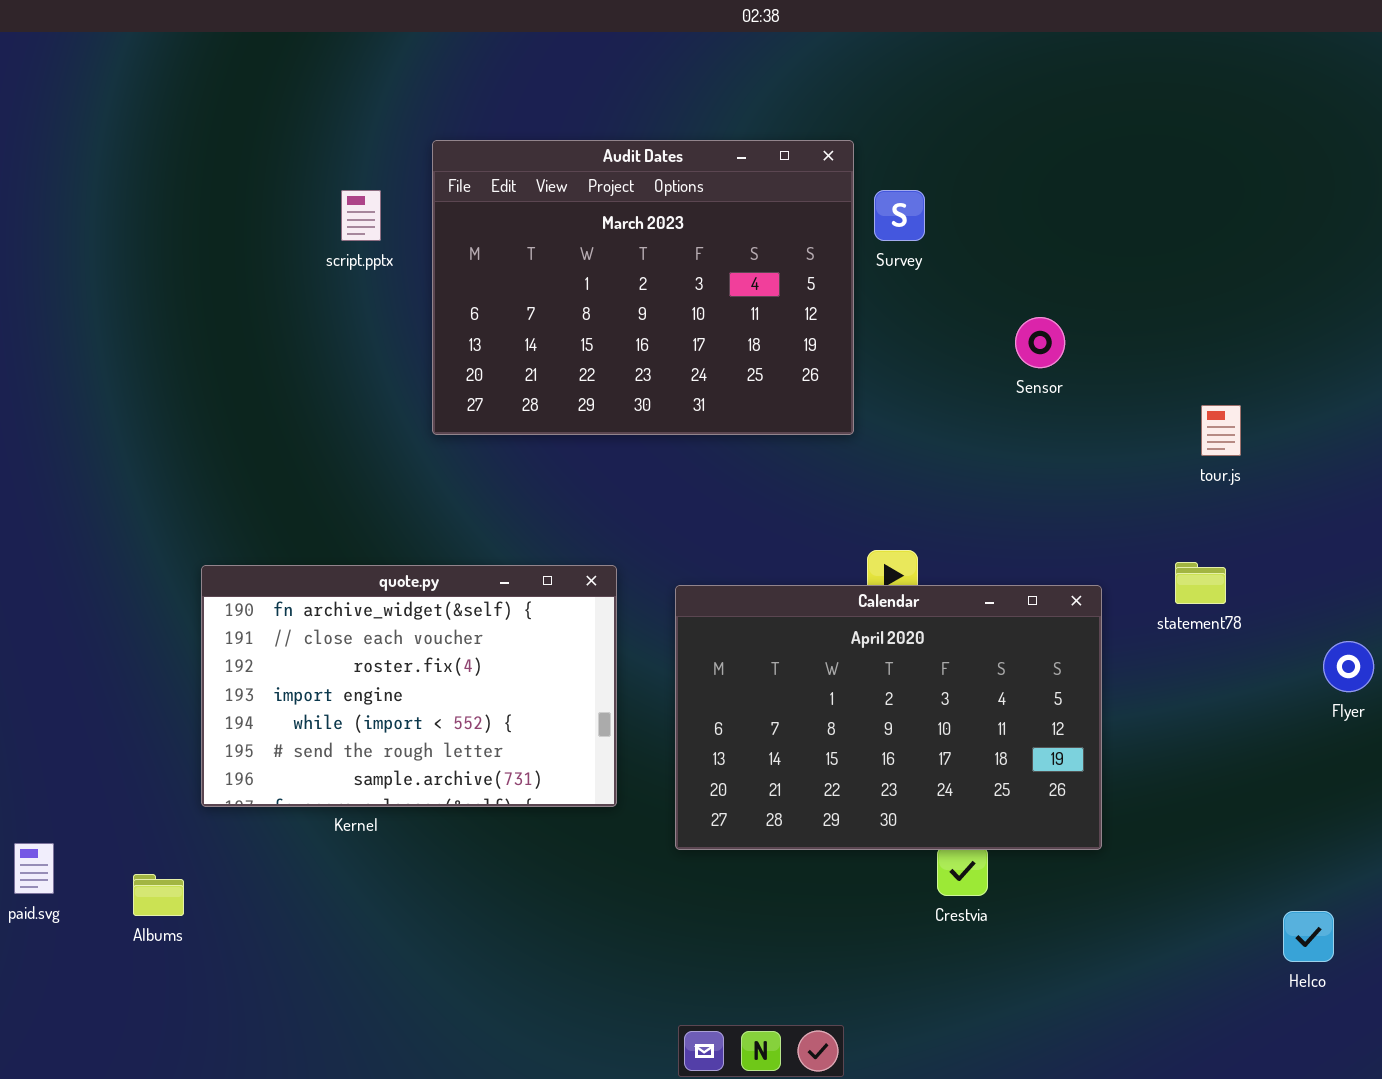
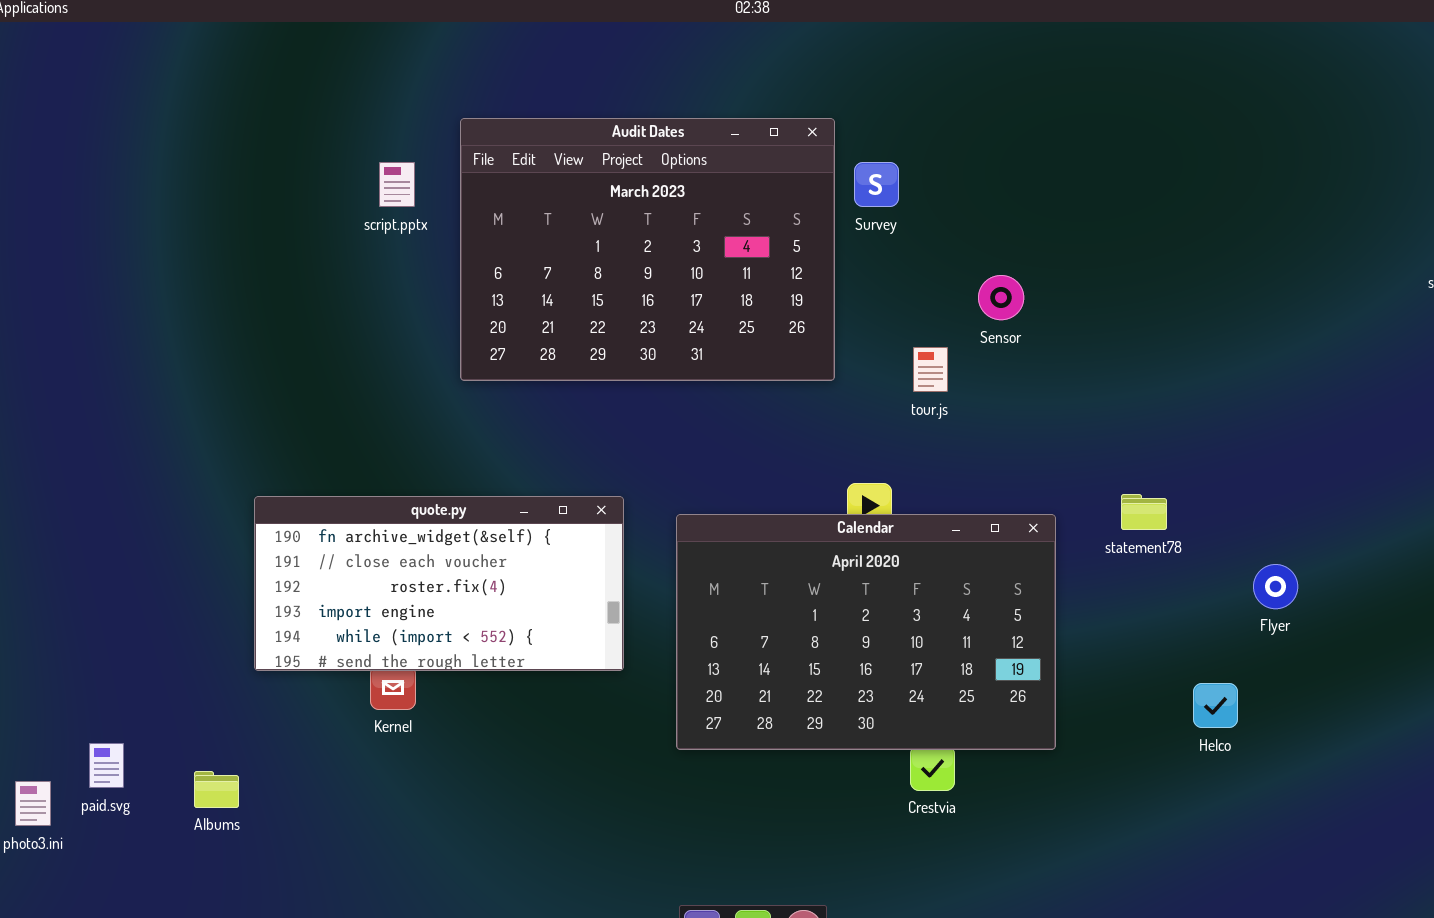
tour.js: [1201,405,1241,456] -> [913,347,948,392], moved
quote.py: [201,565,617,807] -> [254,496,624,671], resized
Helco: [1283,911,1334,962] -> [1193,683,1238,728], moved

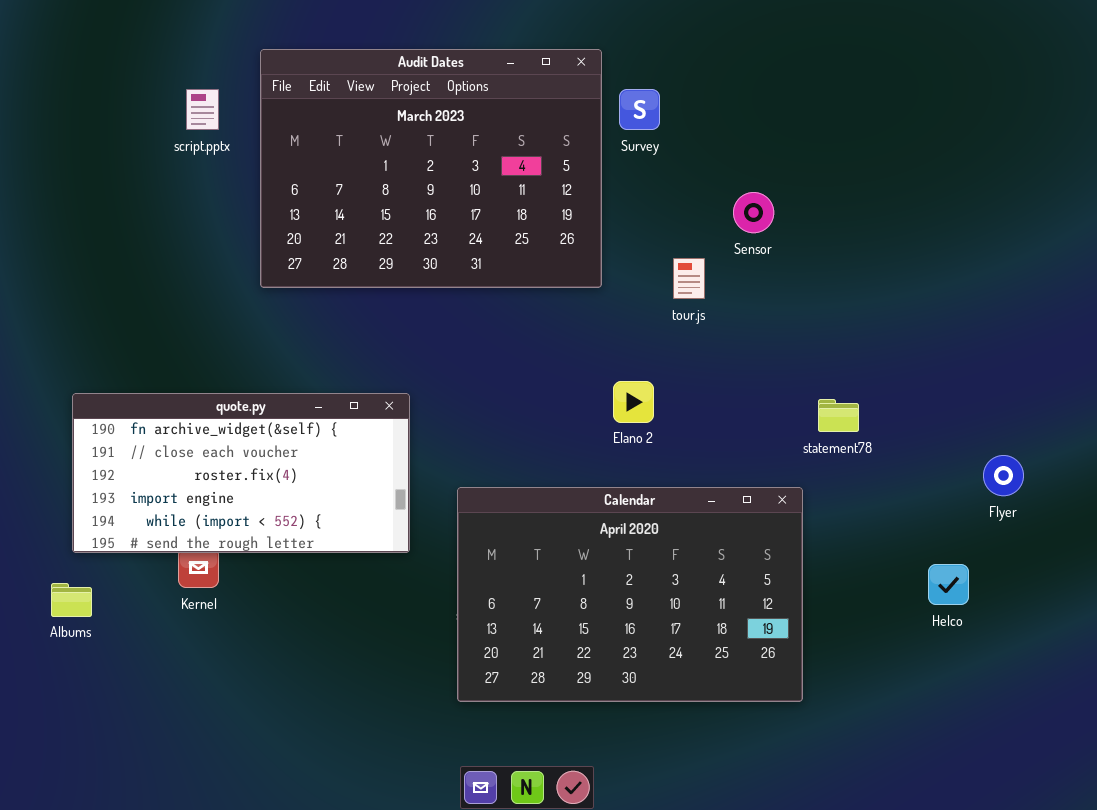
statement78: [1121,494,1167,530] -> [818,399,859,432], moved
Calendar: [676,514,1056,750] -> [457,487,803,702], moved
Albums: [194,771,239,808] -> [51,583,92,617], moved

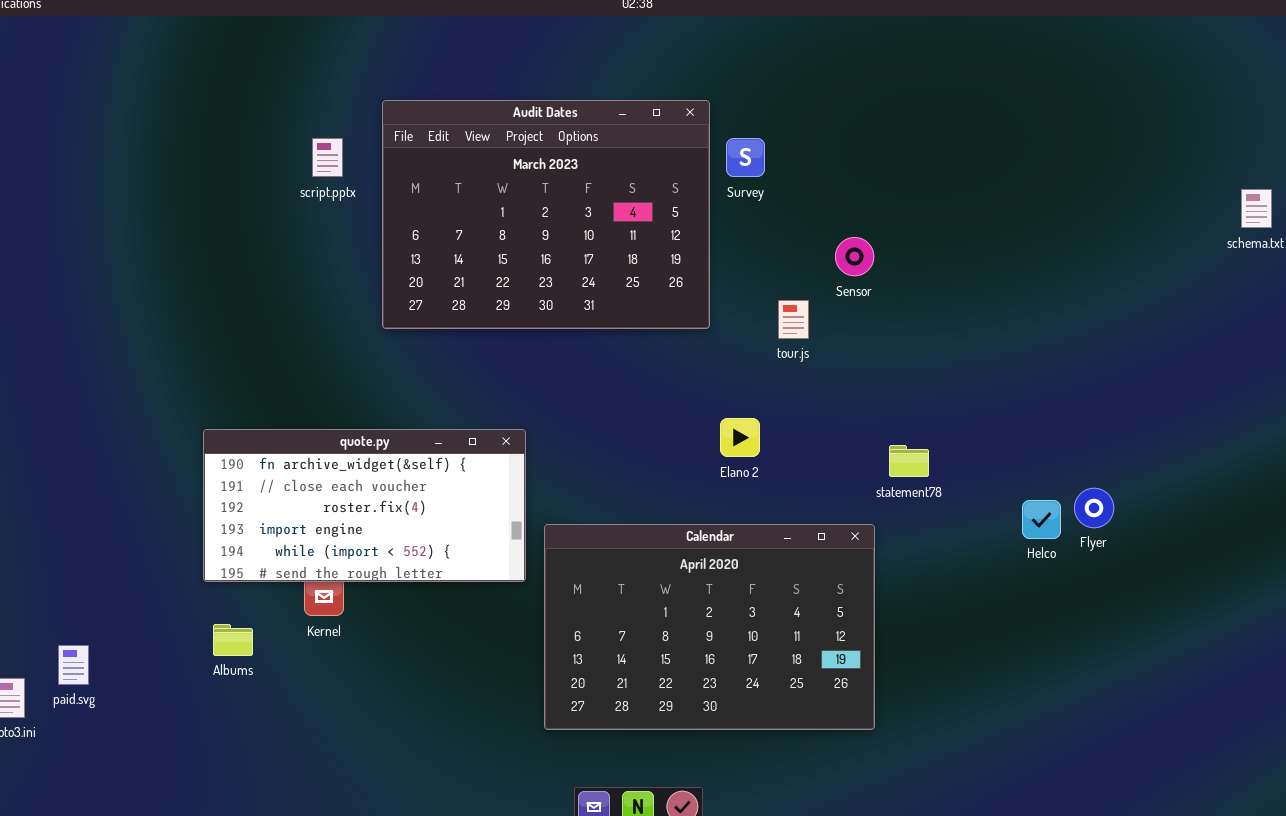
statement78: [818,399,859,432] -> [889,445,929,477], moved
Calendar: [457,487,803,702] -> [544,524,875,730], moved
Helco: [928,564,969,605] -> [1022,500,1061,539], moved
Albums: [51,583,92,617] -> [213,624,253,656], moved

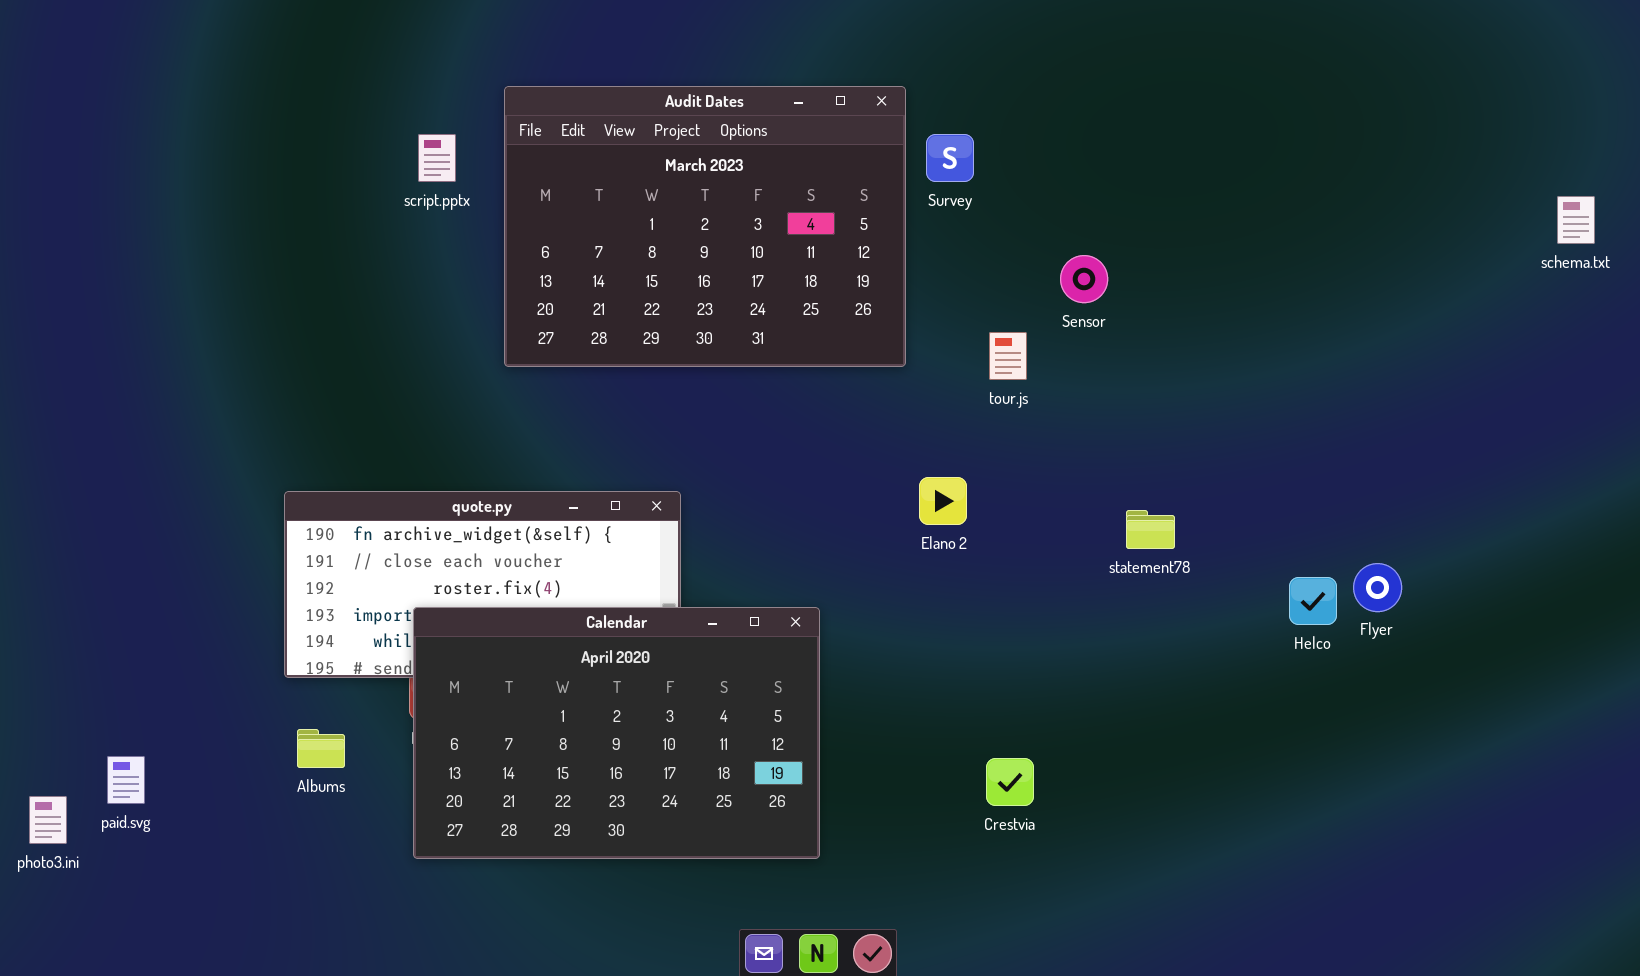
Calendar: [544,524,875,730] -> [413,607,820,859], moved

